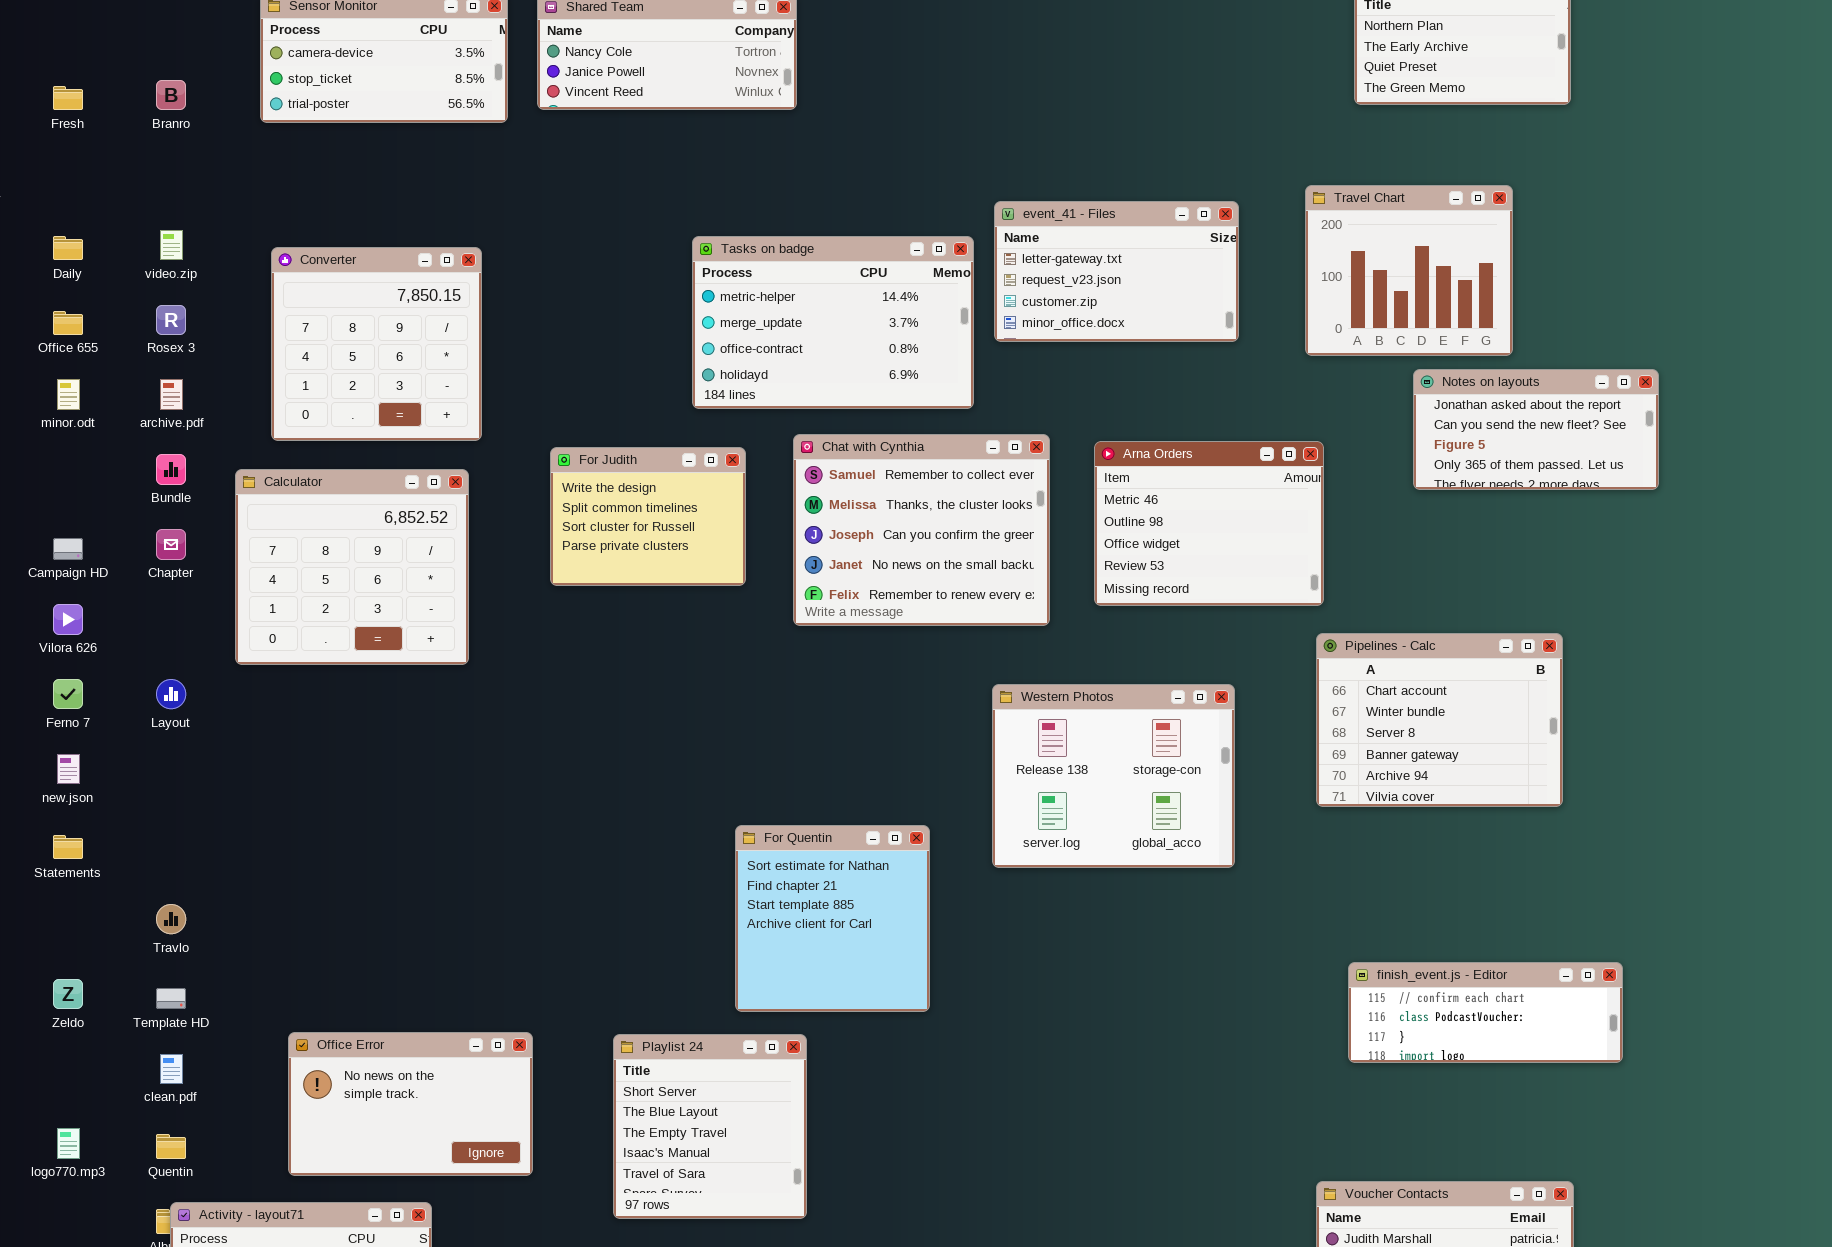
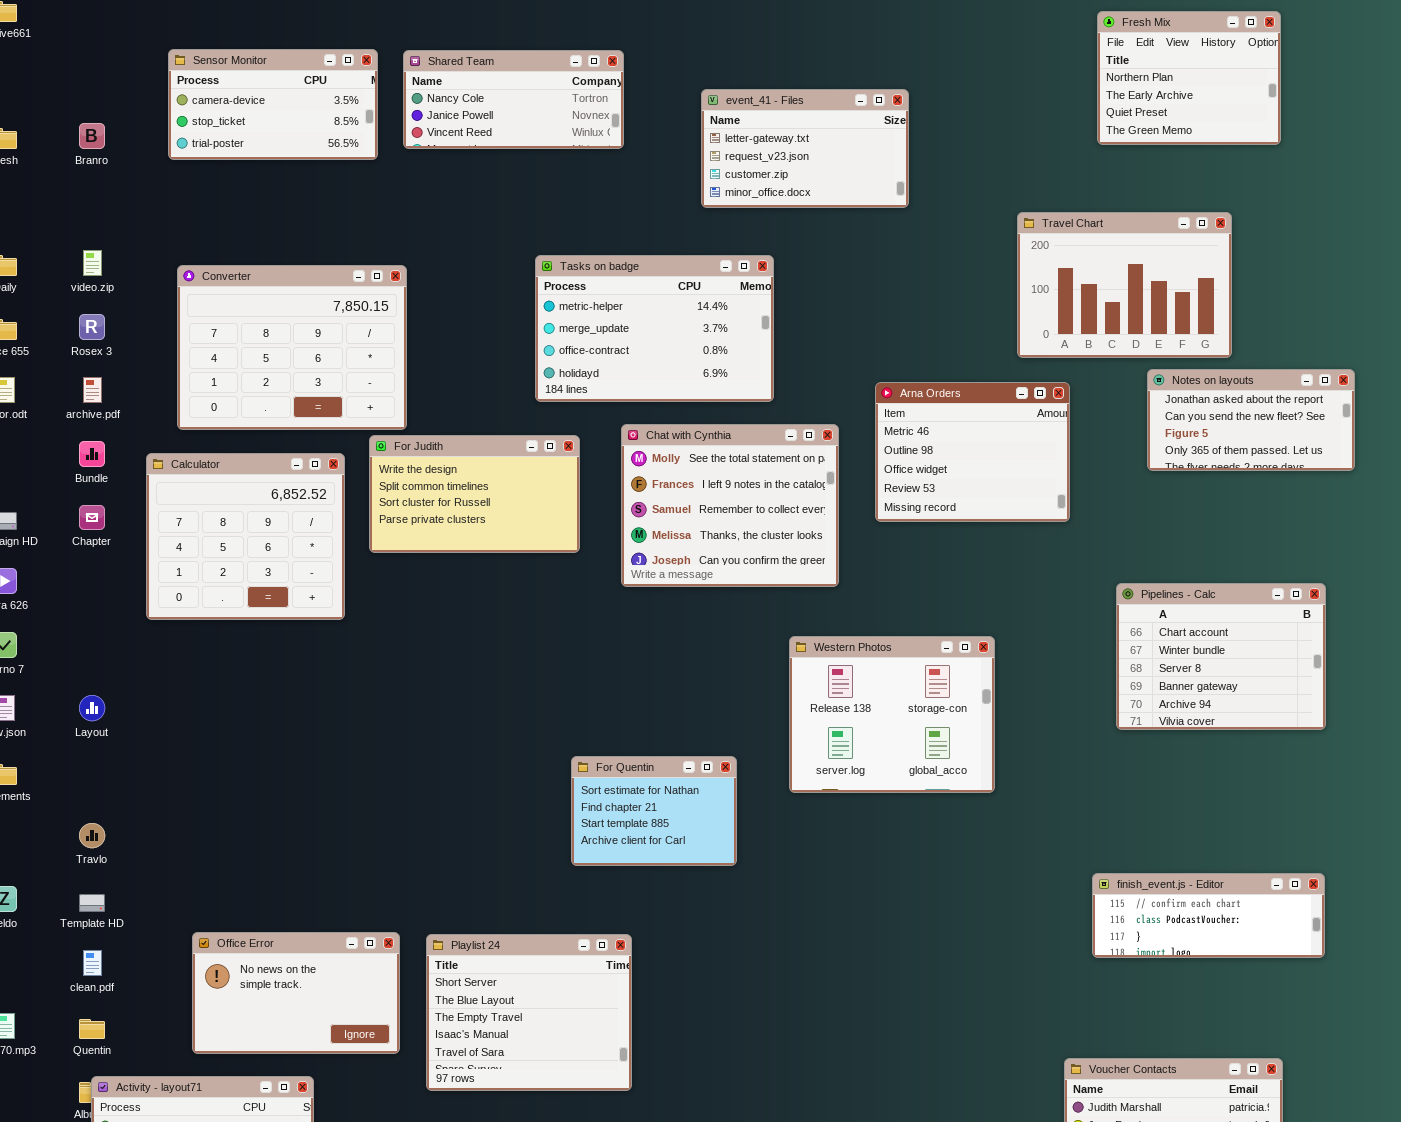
Travel Chart: [1305,185,1513,356] -> [1017,212,1232,358], resized
event_41 - Files: [994,201,1239,342] -> [701,89,909,208], moved
Converter: [271,247,482,441] -> [177,265,407,430], resized
Chat with Cynthia: [793,434,1050,626] -> [621,424,839,587], scrolled up 2 rows
Arna Orders: [1094,441,1324,606] -> [875,382,1070,522], moved
For Judith: [550,447,746,586] -> [369,435,580,553], resized
Pipelines - Calc: [1316,633,1563,807] -> [1116,583,1326,730], moved
Layout: [156,679,186,709] -> [79,695,105,721], moved
For Quentin: [735,825,930,1012] -> [571,756,737,866], resized
Playlist 24: [613,1034,807,1219] -> [426,934,632,1091], resized

